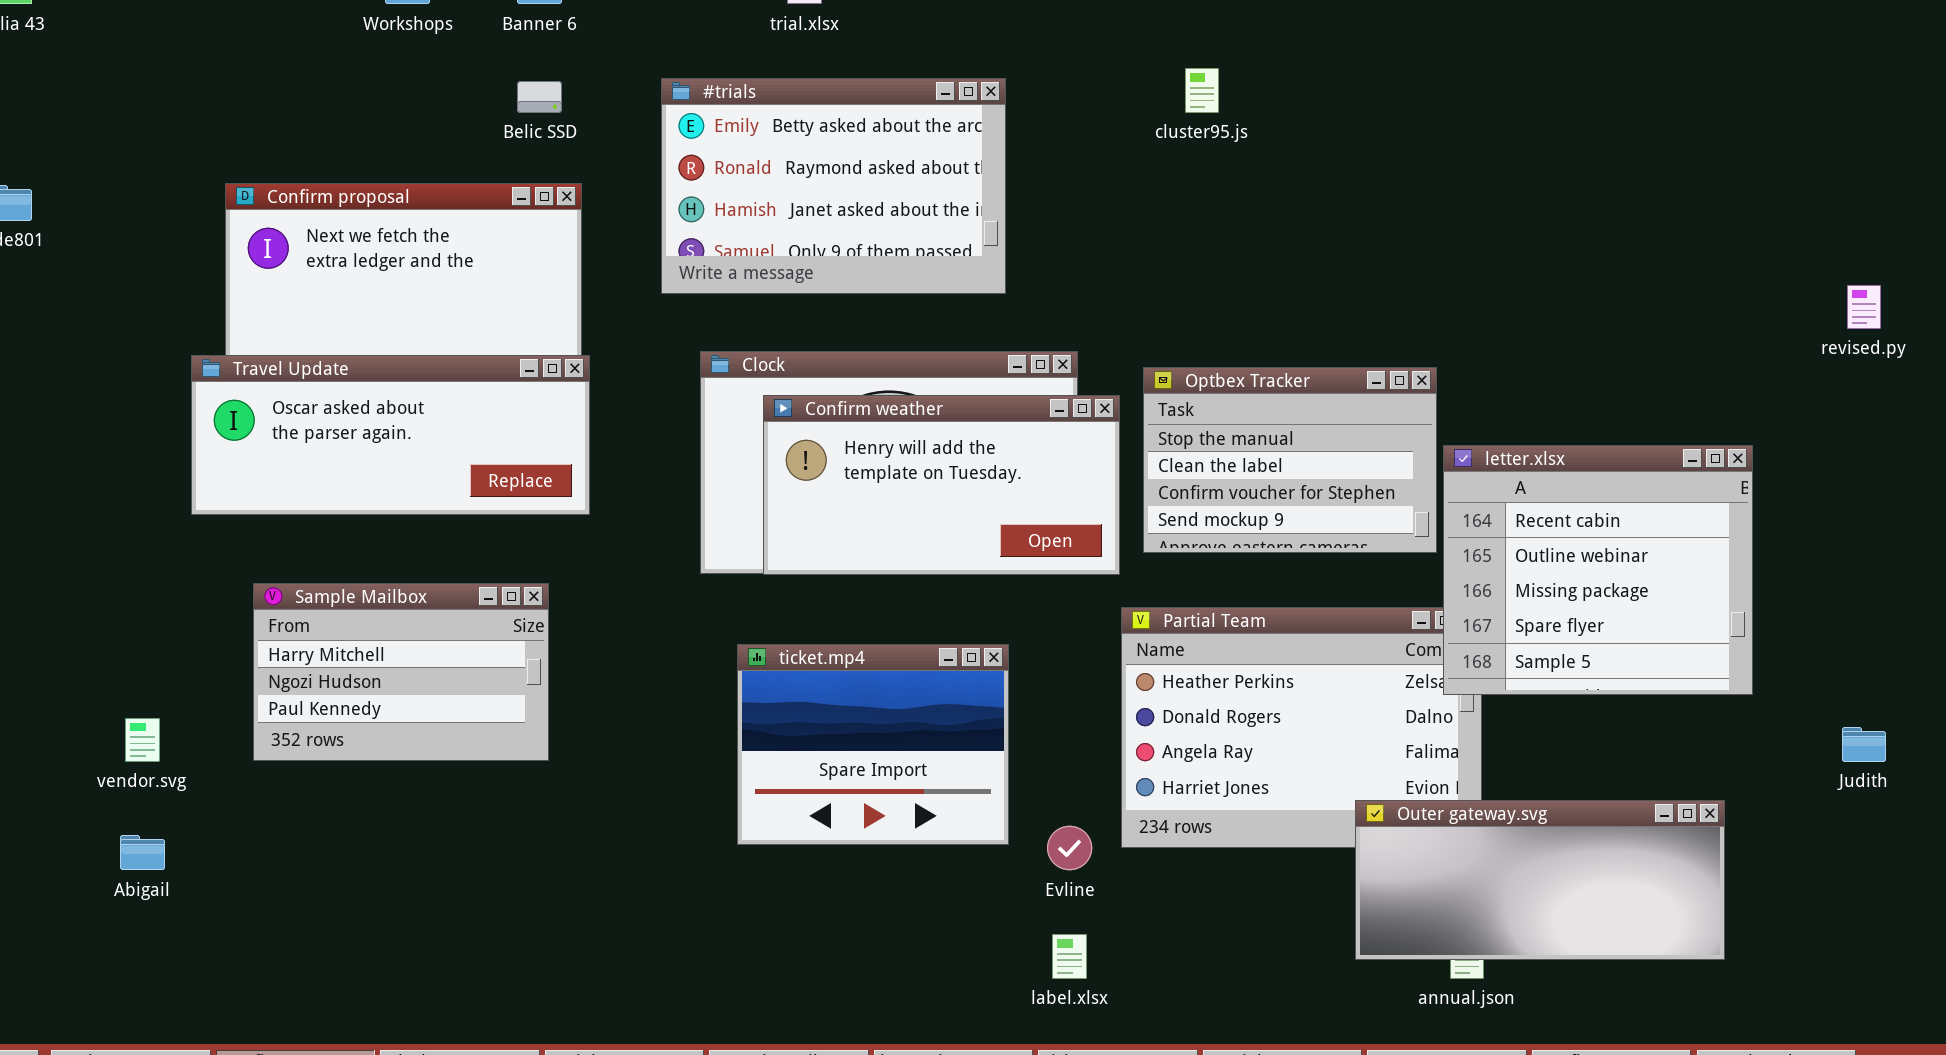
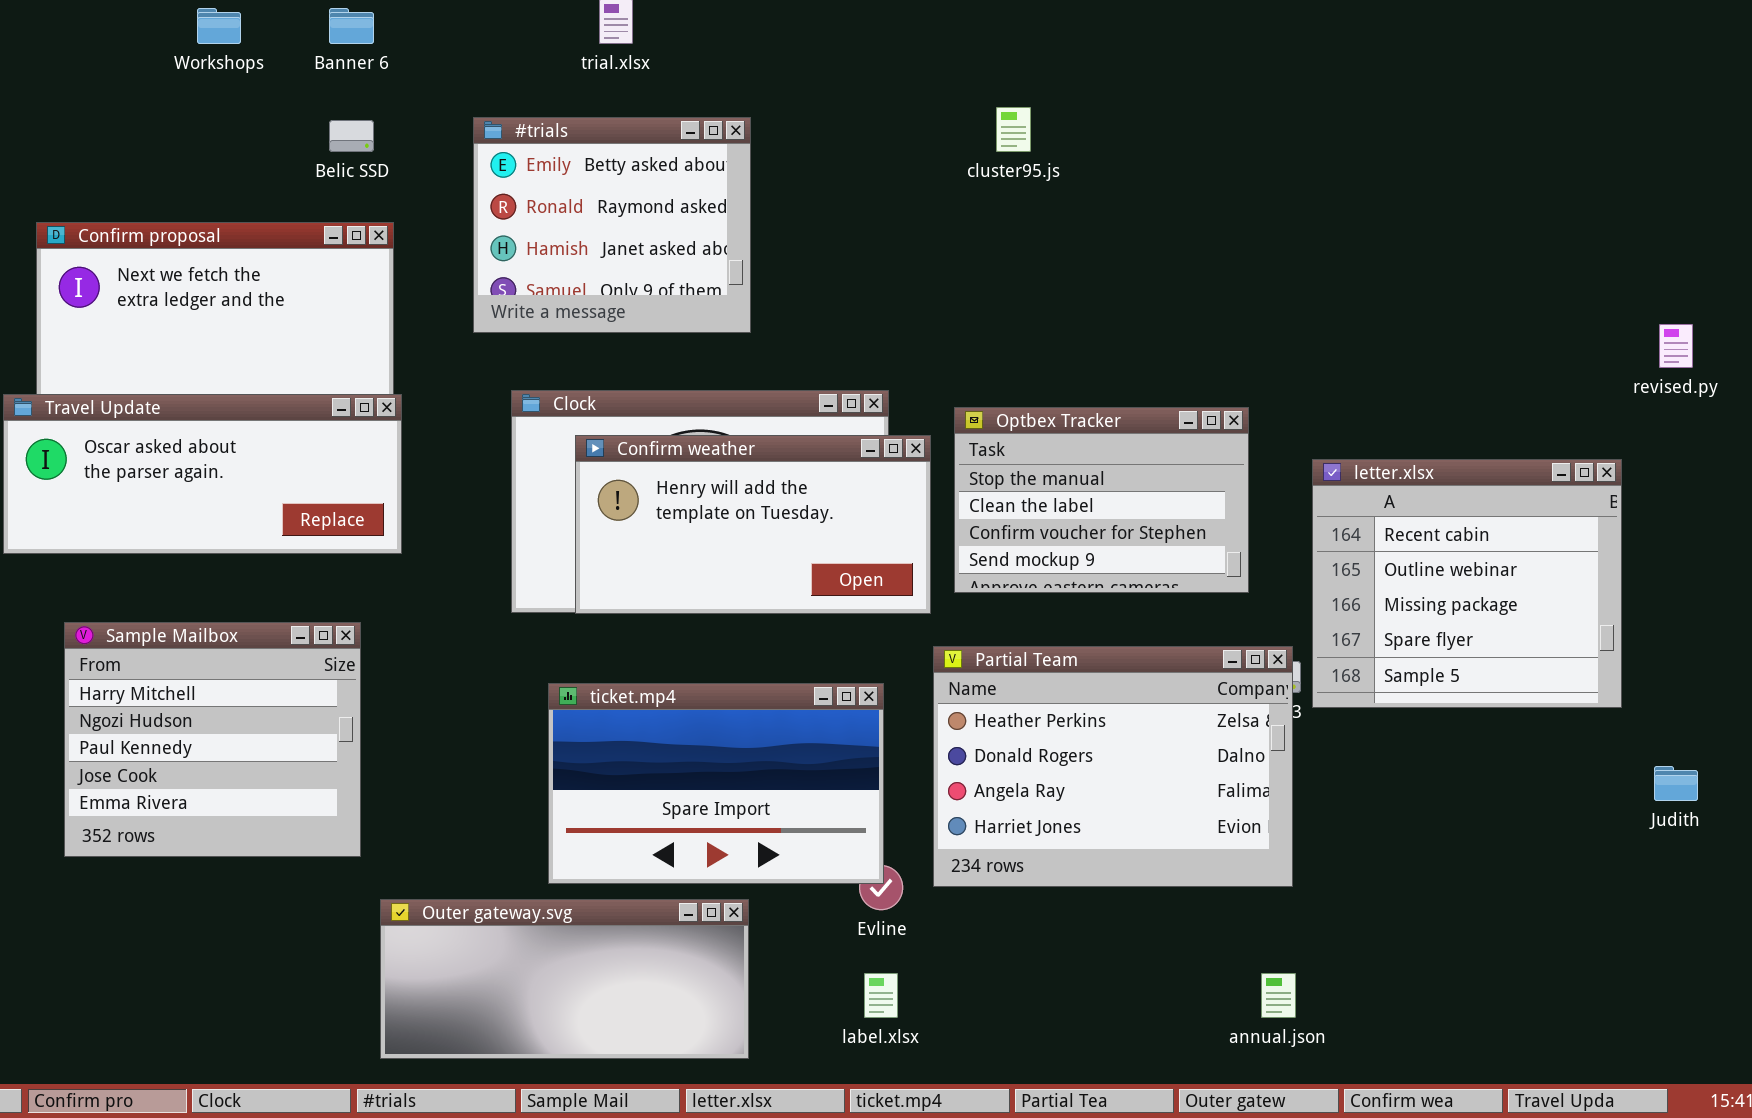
#trials: [661,78,1006,294] -> [473,117,751,333], resized
letter.xlsx: [1443,445,1753,695] -> [1312,459,1622,708], moved
Sample Mailbox: [253,583,549,761] -> [64,622,361,857], resized
ticket.mp4: [737,644,1009,845] -> [548,683,884,884], resized
Outer gateway.svg: [1355,800,1725,960] -> [380,899,749,1059], moved

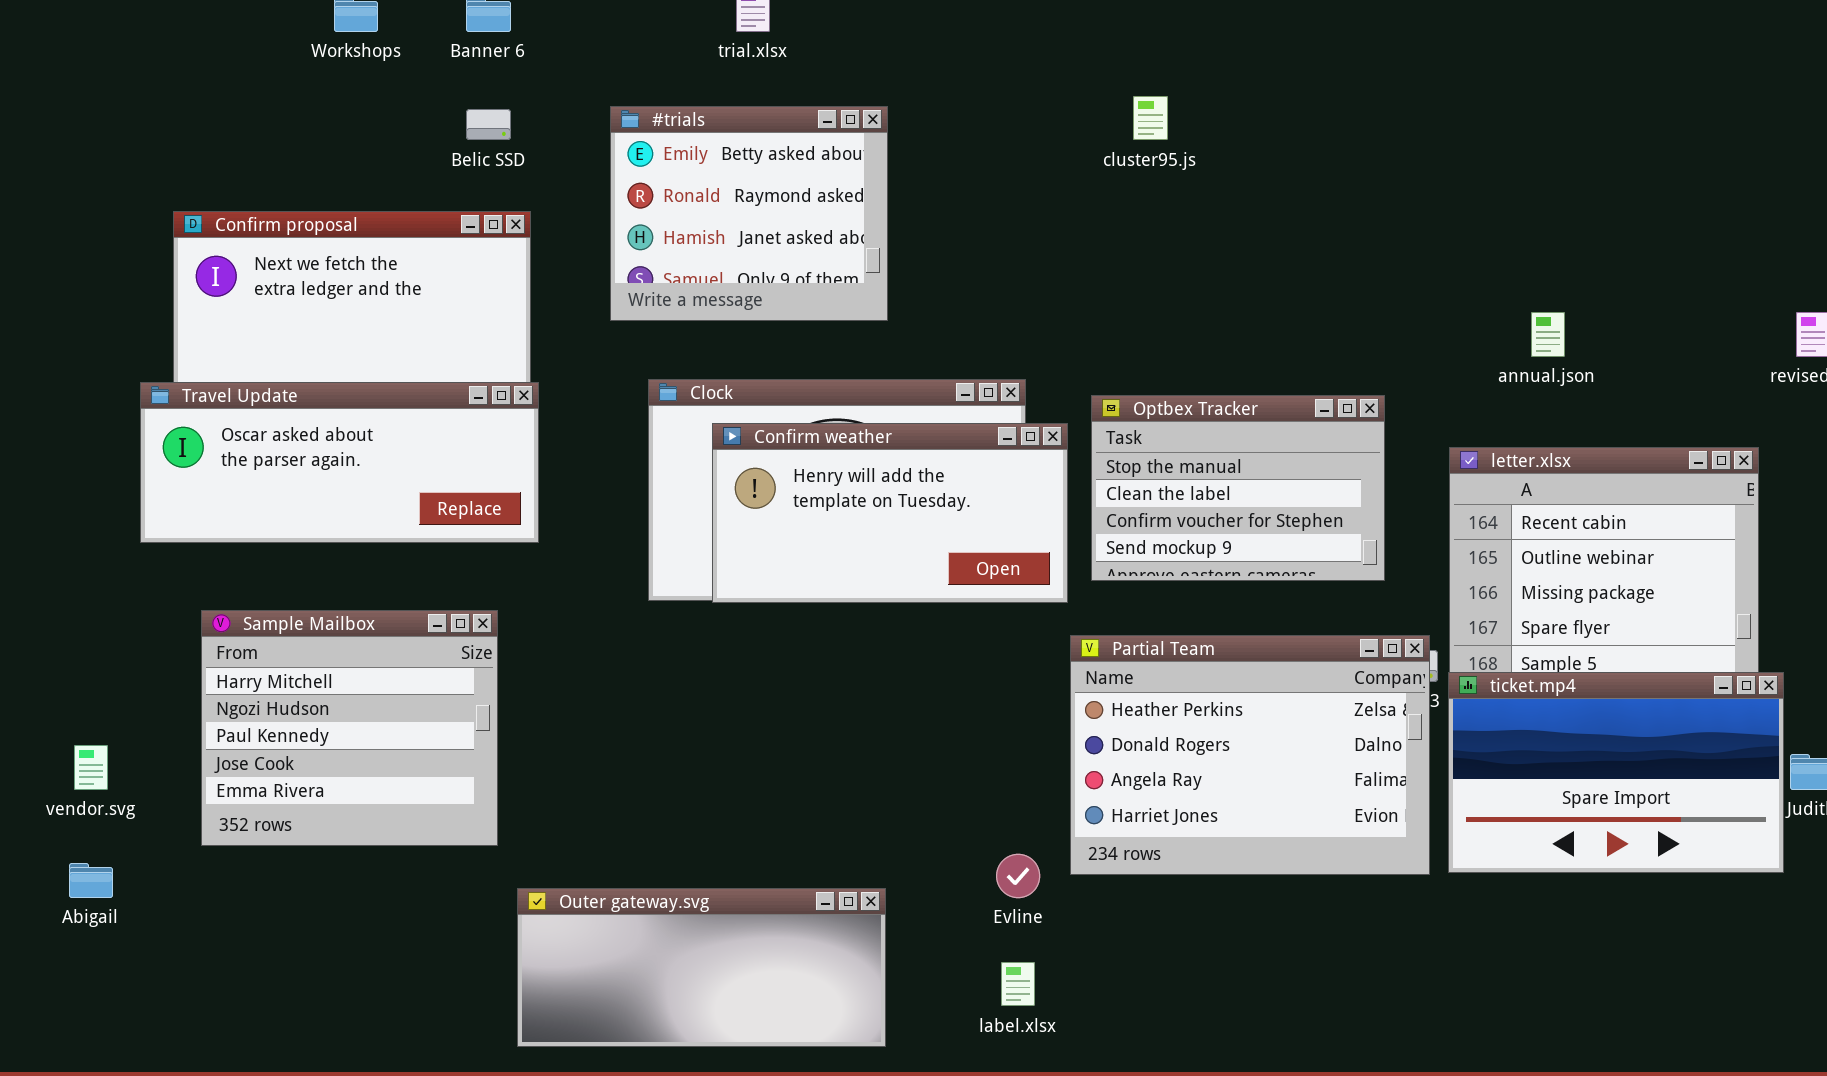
ticket.mp4: [548,683,884,884] -> [1448,672,1784,873], moved
annual.json: [1261,973,1296,1018] -> [1531,312,1565,357], moved

